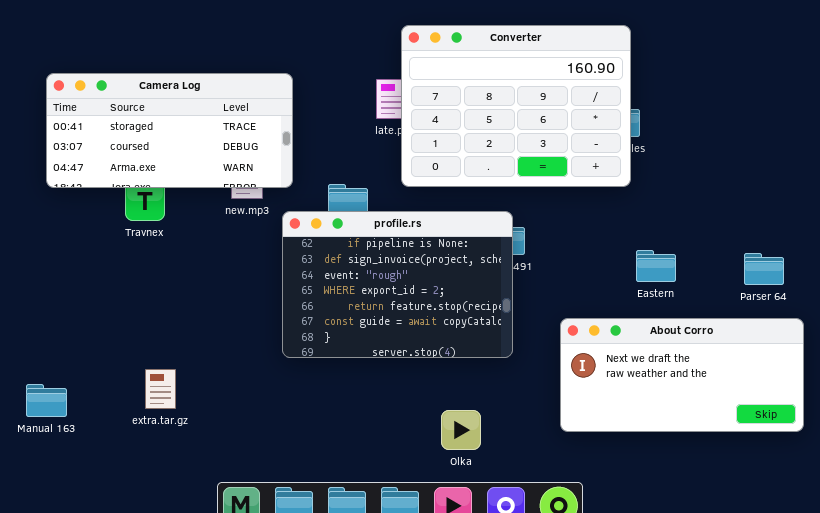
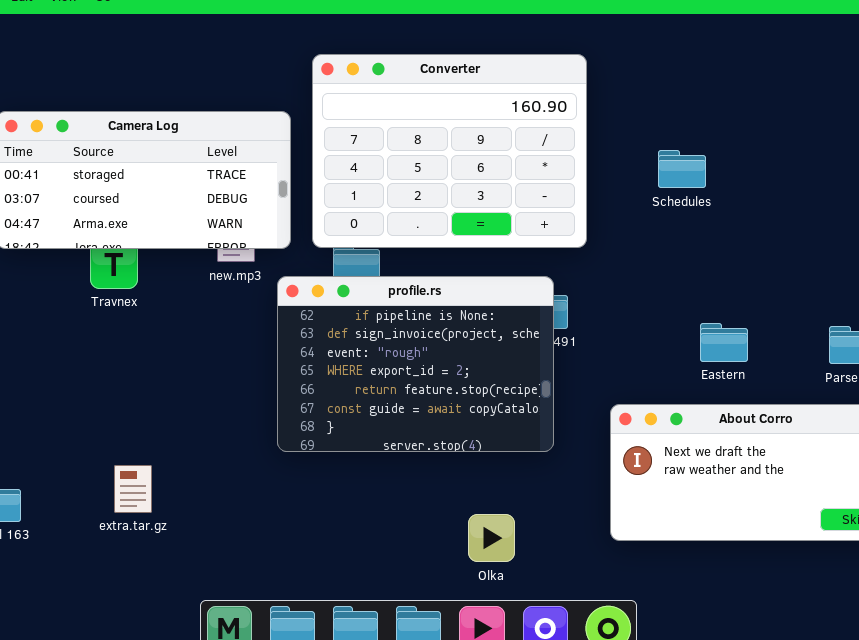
Converter: [401,25,631,187] -> [312,54,587,248], moved

